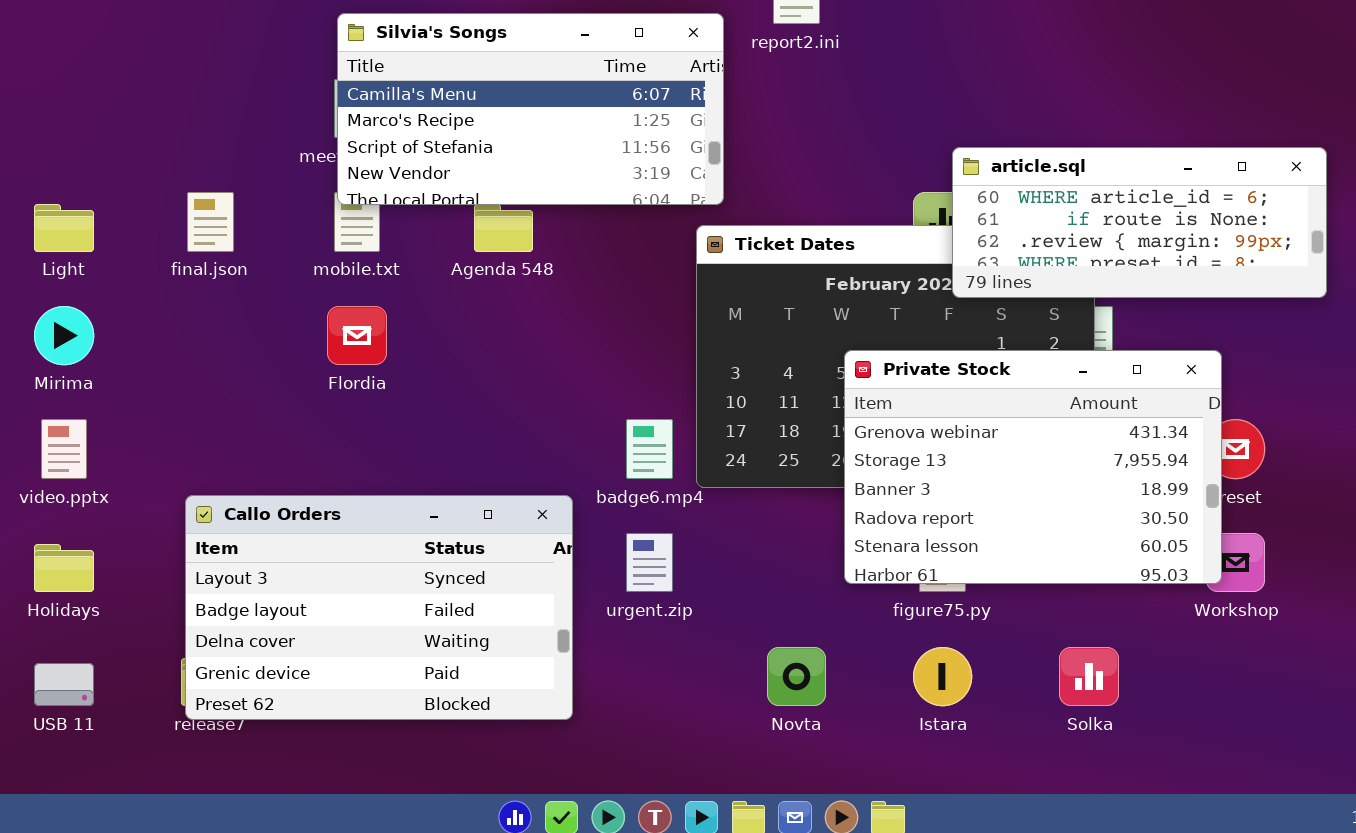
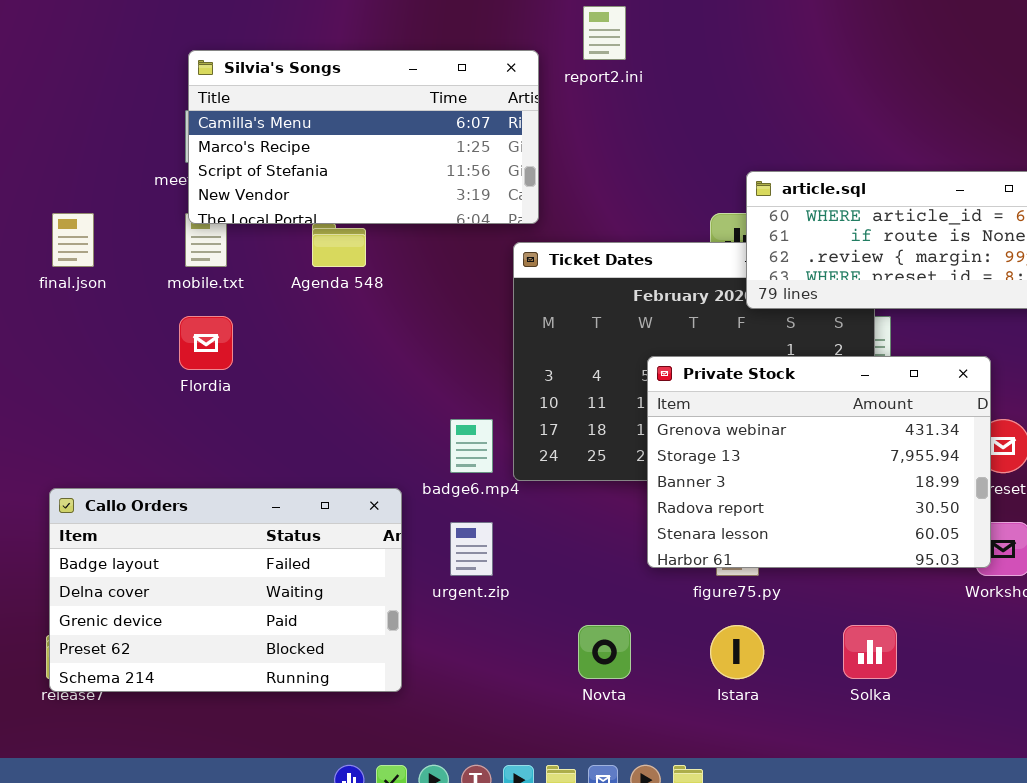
Callo Orders: [185,495,573,720] -> [49,488,402,692], scrolled down 1 row

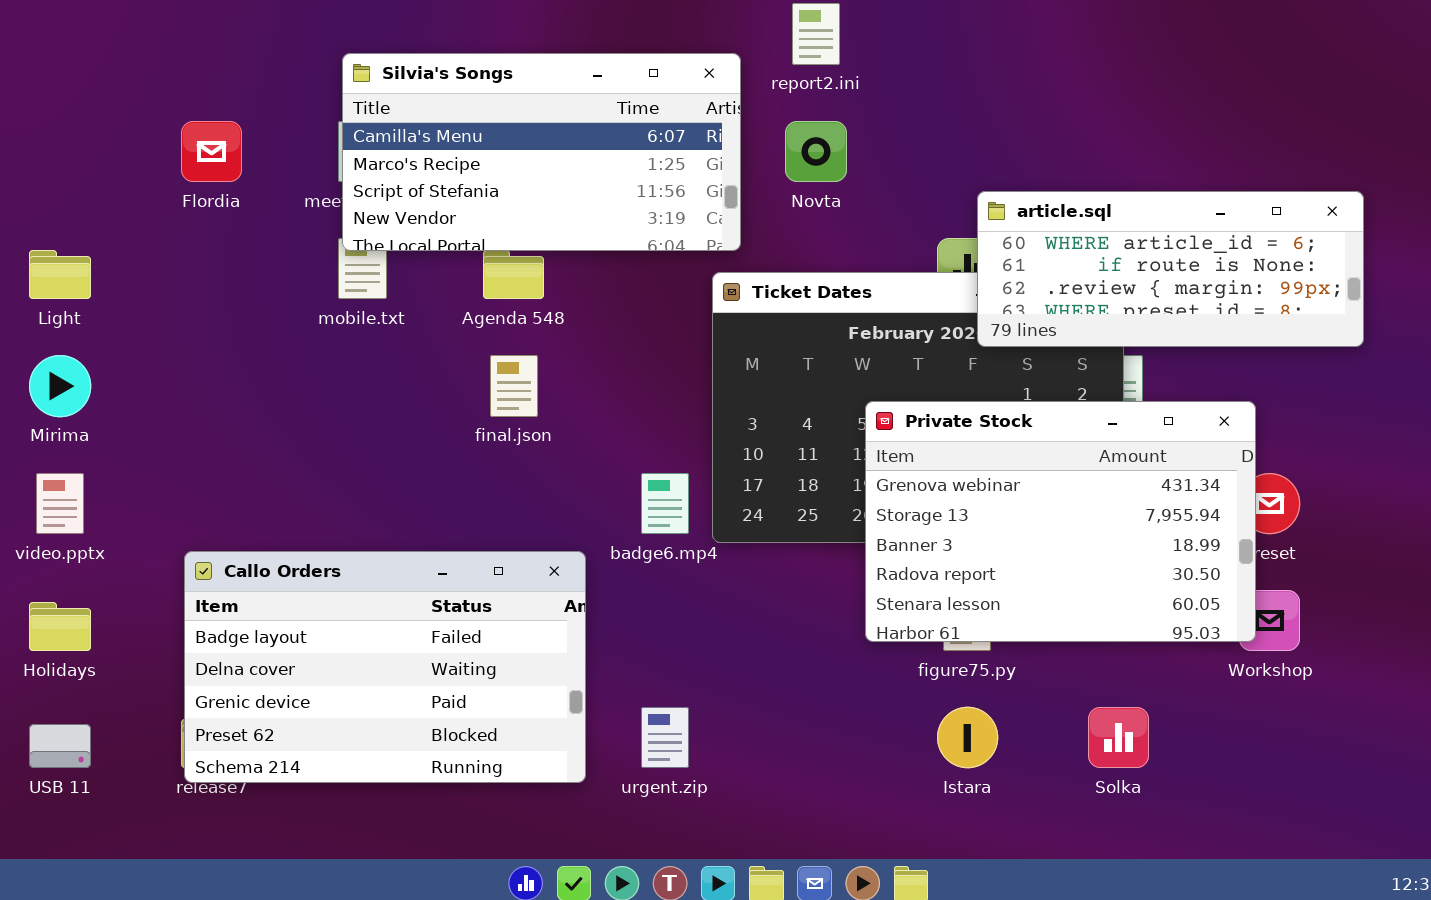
final.json: [52,213,94,267] -> [490,355,538,417], moved
Flordia: [179,316,233,370] -> [181,121,242,182], moved
urgent.zip: [450,522,493,576] -> [641,707,689,768], moved
Novta: [578,625,631,679] -> [785,121,847,182], moved

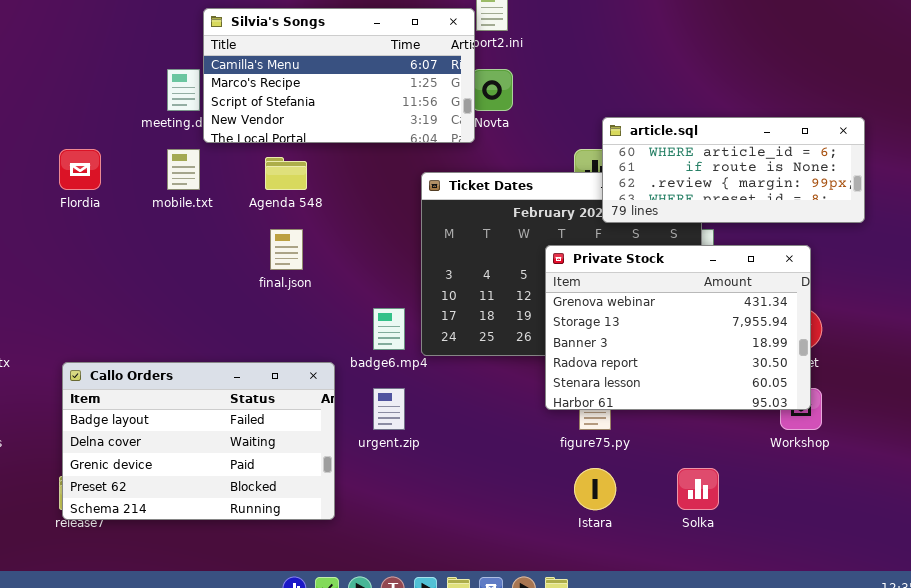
Silvia's Songs: [342,53,741,251] -> [203,8,475,143], moved
Flordia: [181,121,242,182] -> [59,149,101,190], moved
Private Stock: [865,401,1256,642] -> [545,245,811,410], moved
urgent.zip: [641,707,689,768] -> [373,388,405,430], moved

